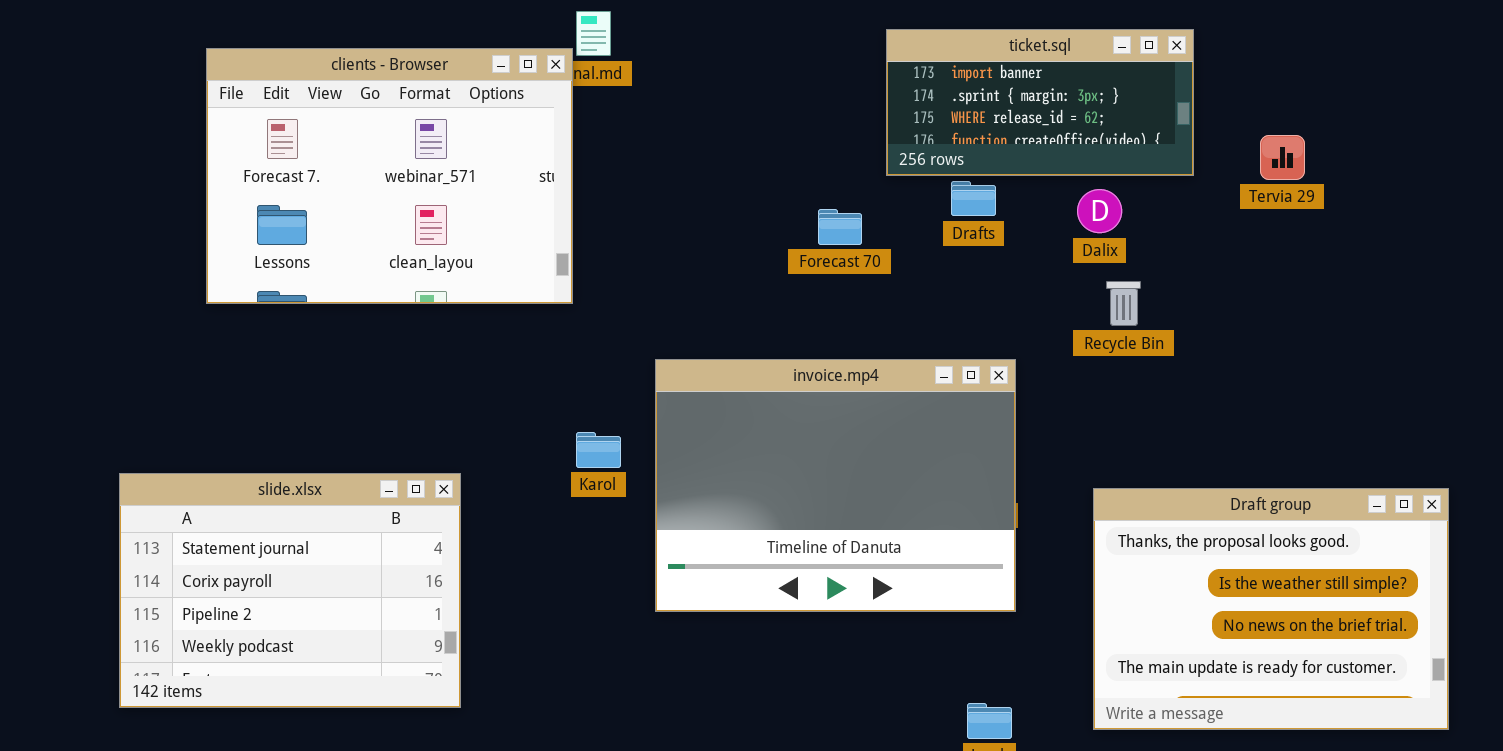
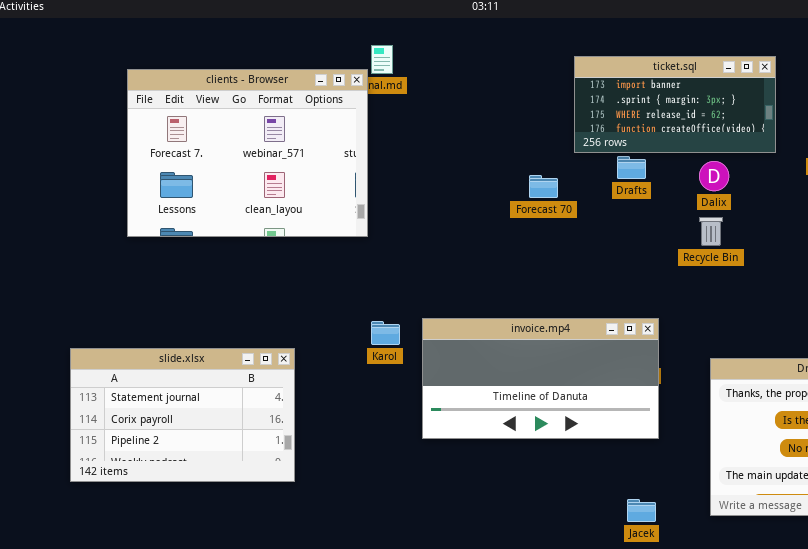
Recycle Bin: [1106,281,1141,326] -> [699,217,723,246], moved
invoice.mp4: [655,359,1016,612] -> [422,318,659,439], resized
slide.xlsx: [119,473,461,708] -> [70,348,295,482], resized

